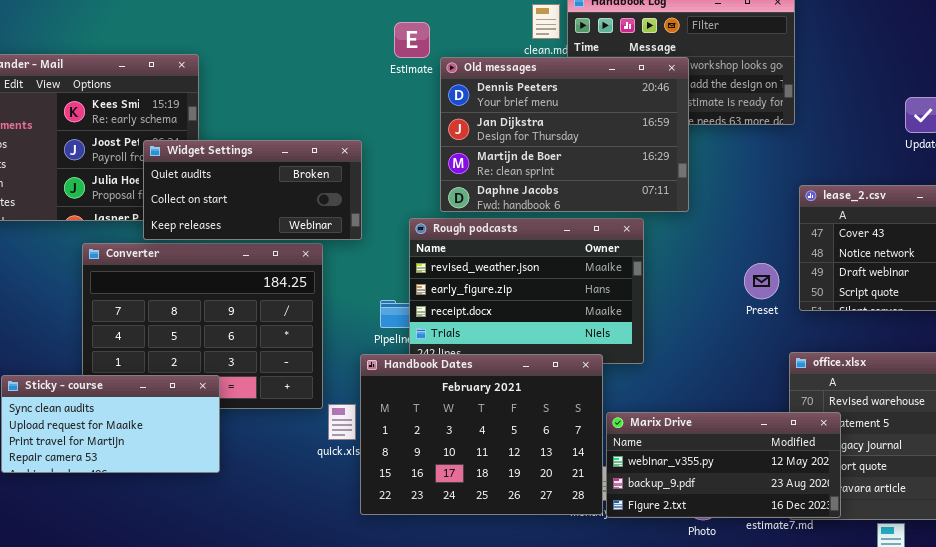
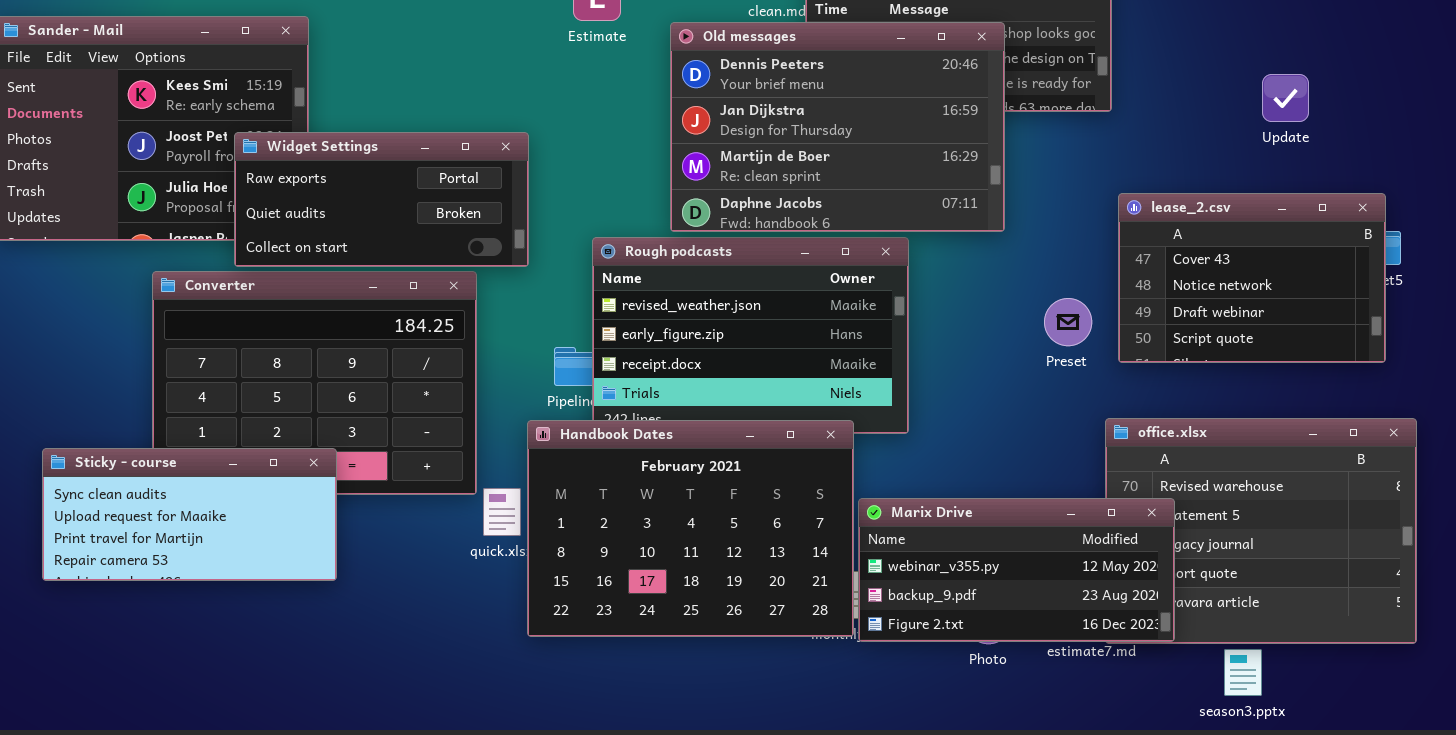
Old messages: [440,57,689,212] -> [670,22,1005,232], moved
Widget Settings: [143,140,362,240] -> [234,132,529,267], scrolled up 1 row

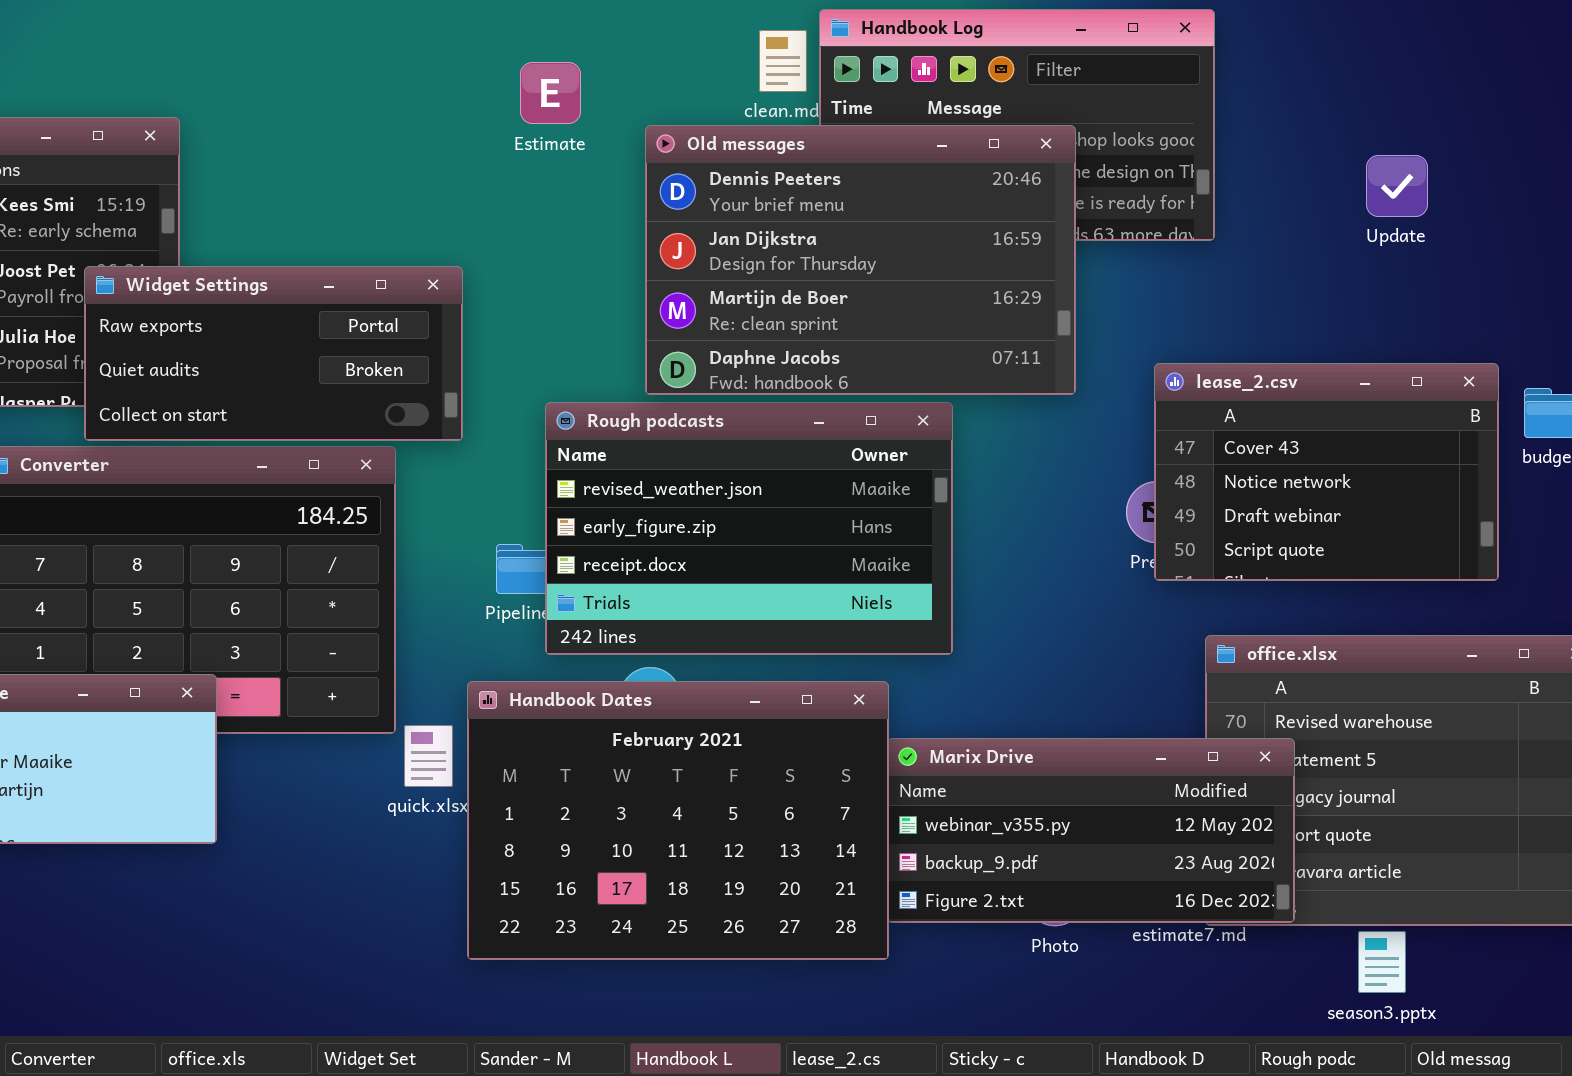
Update: [1262,74,1309,122] -> [1366,155,1428,217], moved
lease_2.csv: [1118,193,1386,363] -> [1154,363,1499,581], moved
Handbook Dates: [527,420,854,637] -> [467,681,889,960], moved

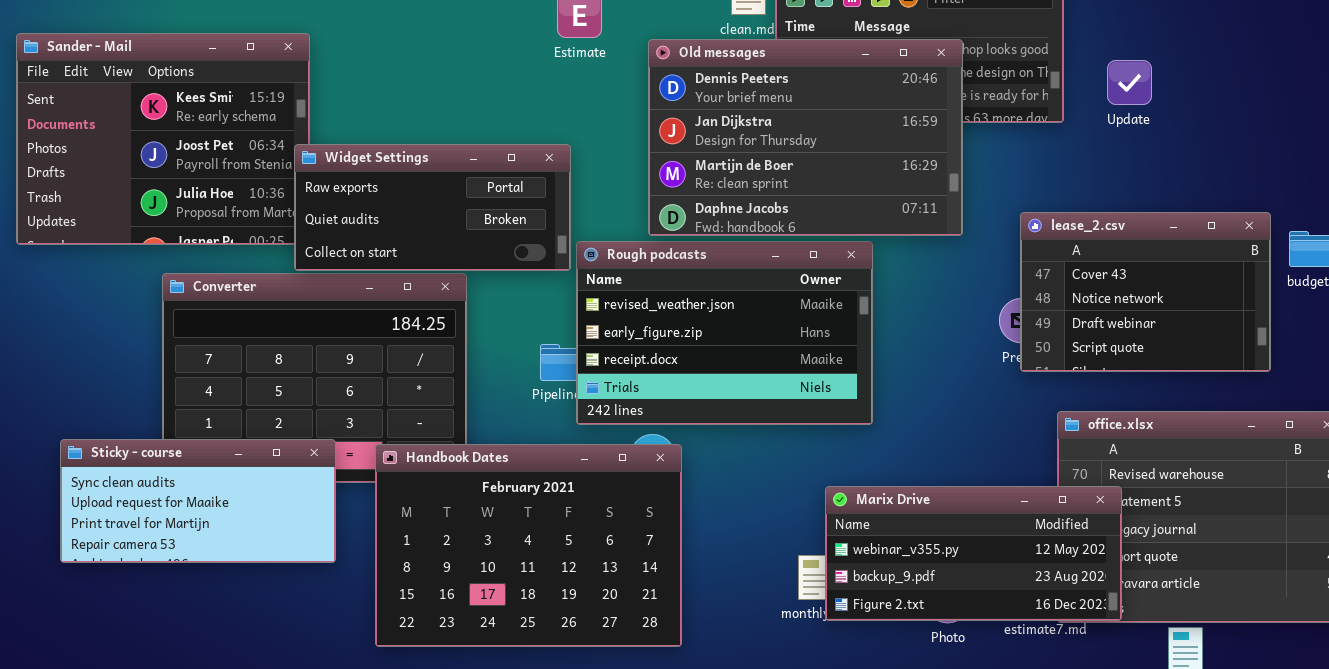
Update: [1366,155,1428,217] -> [1107,60,1152,105], moved
Widget Settings: [84,266,463,441] -> [294,144,571,271], moved
Handbook Dates: [467,681,889,960] -> [375,444,682,647], moved

